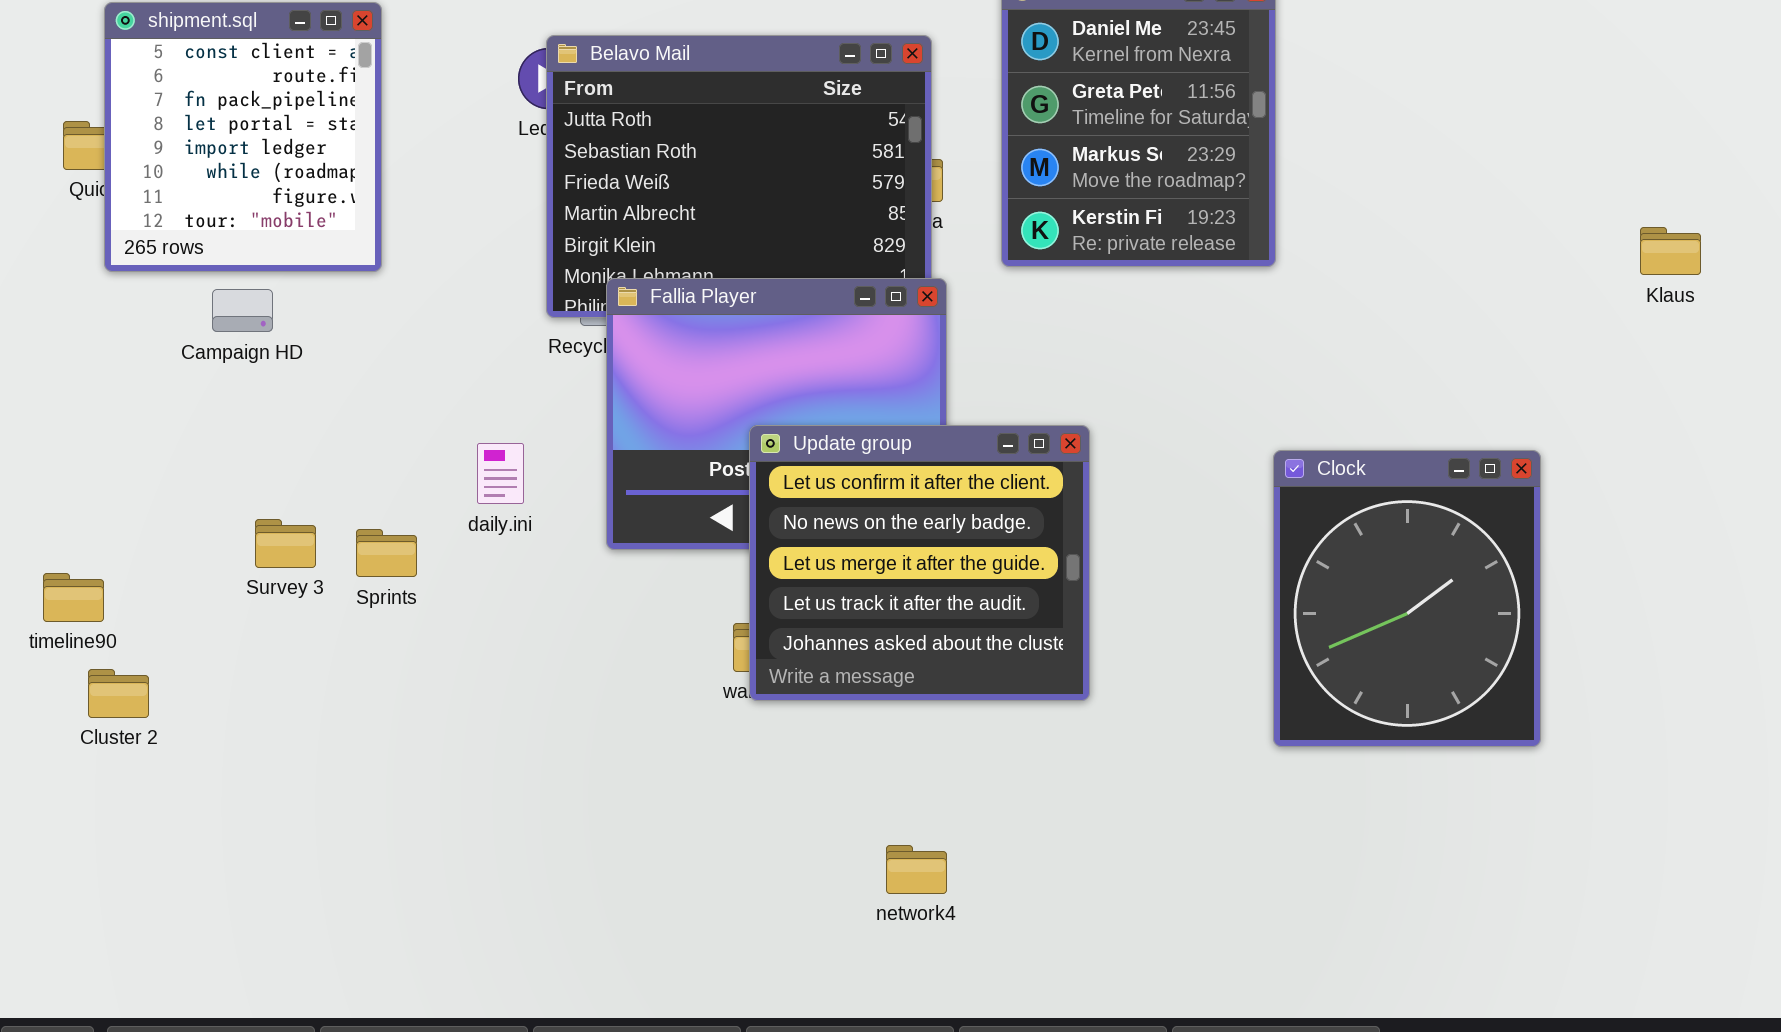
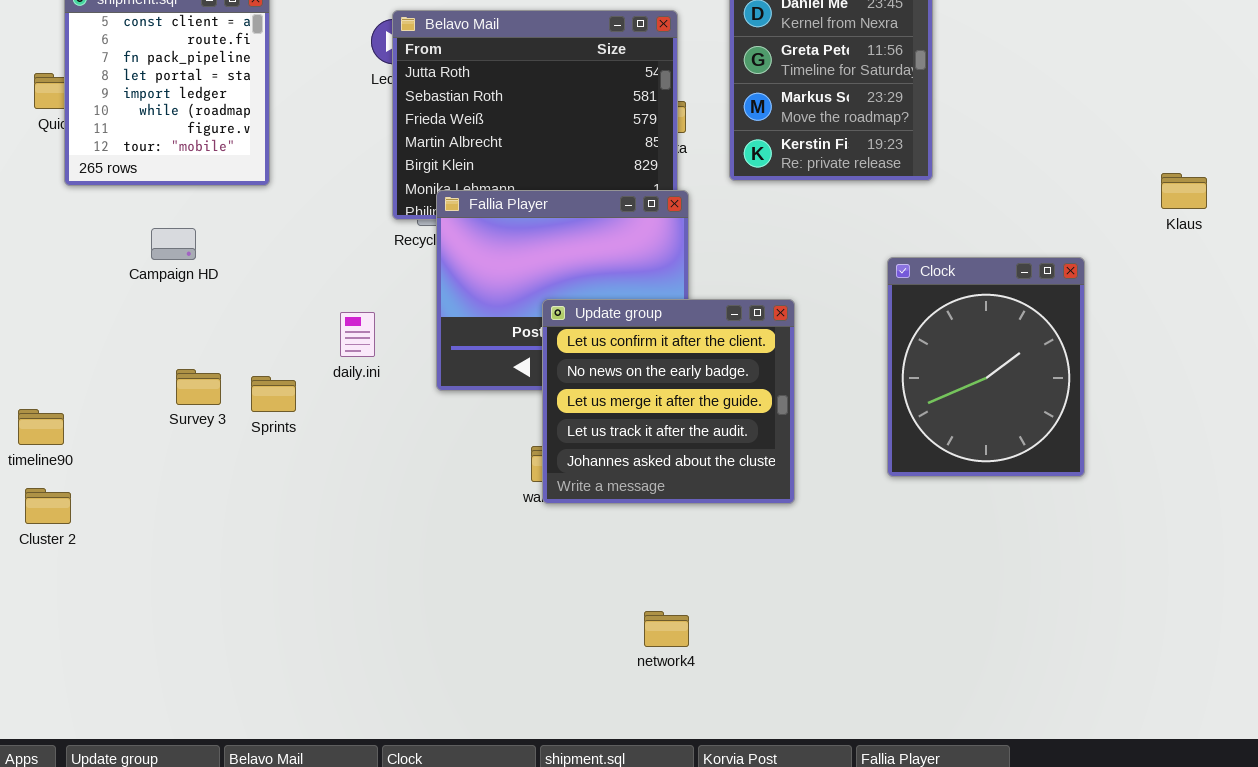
Klaus: [1640,227,1701,275] -> [1161,173,1207,209], moved
Campaign HD: [212,289,273,332] -> [151,228,196,260], moved
Clock: [1273,450,1541,747] -> [887,257,1085,477], moved
Cluster 2: [88,669,149,718] -> [25,488,71,524], moved

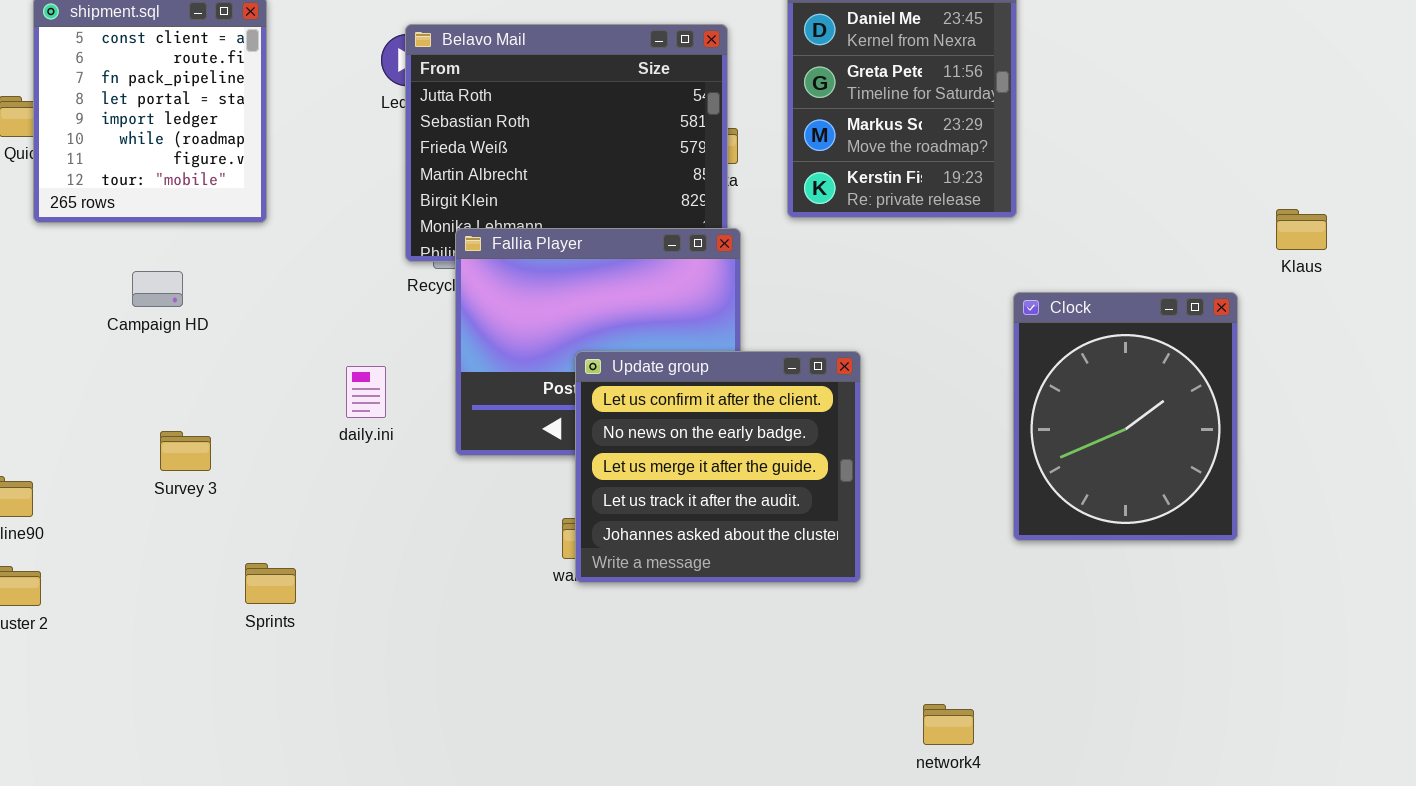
Clock: [887,257,1085,477] -> [1013,292,1238,541], moved
Sprints: [251,376,296,412] -> [245,563,296,604], moved
network4: [644,611,689,647] -> [923,704,974,745], moved

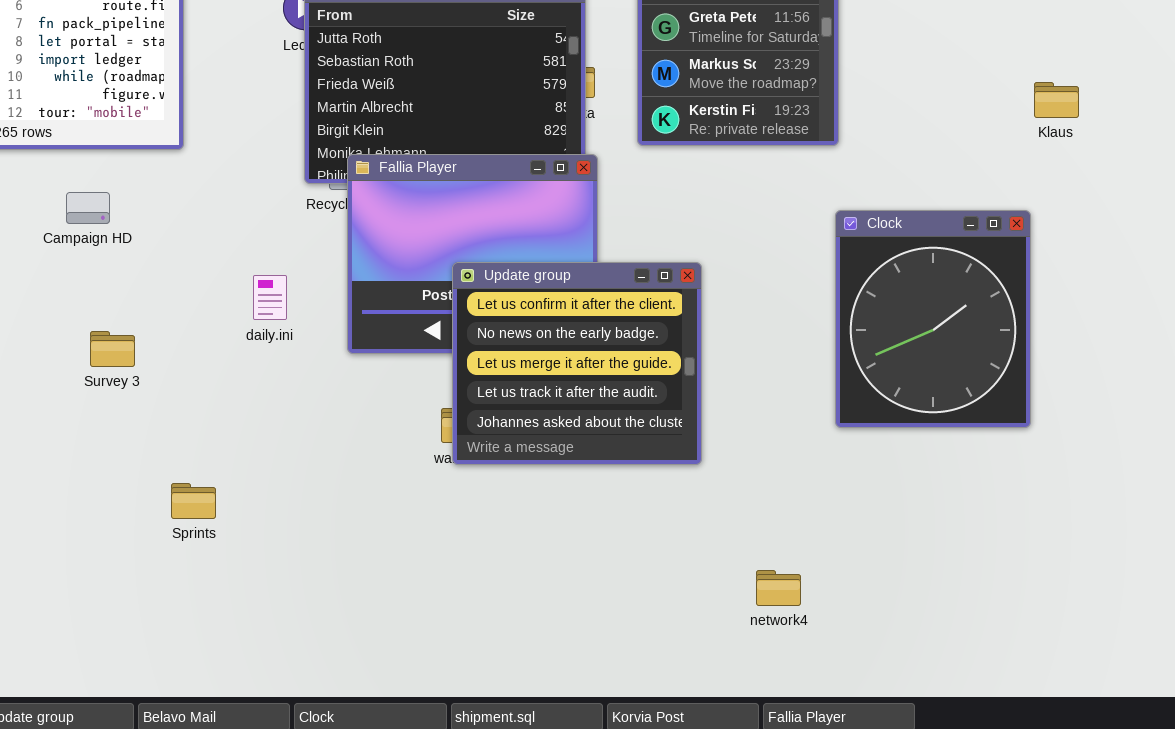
Klaus: [1276,209,1327,250] -> [1034,82,1079,118], moved
Sprints: [245,563,296,604] -> [171,483,216,519], moved

